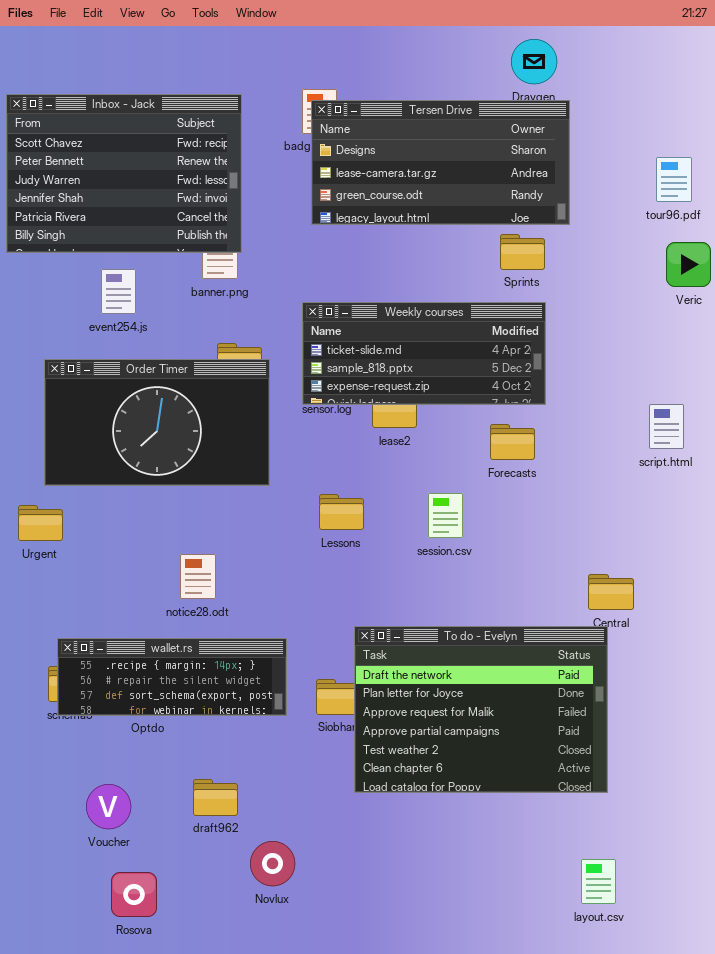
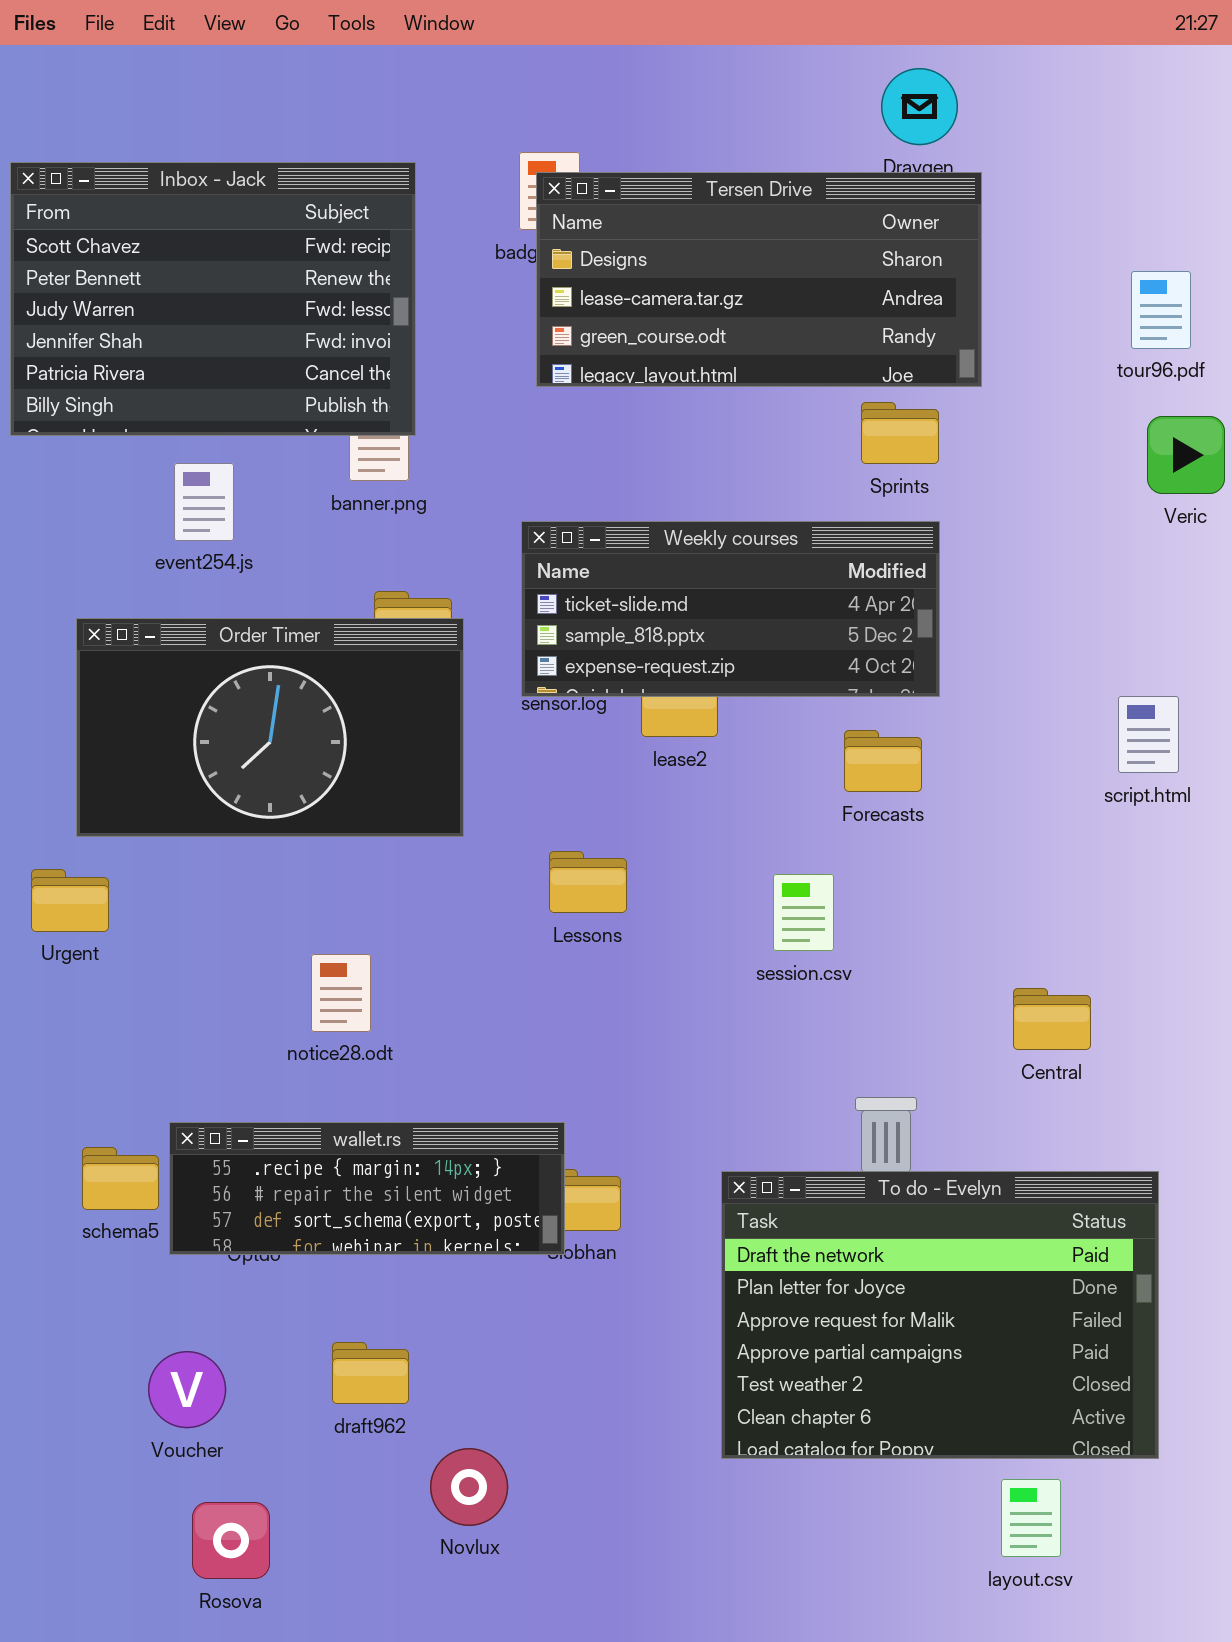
session.csv: [428,493,463,538] -> [773,874,834,951], moved
To do - Evelyn: [354,626,608,793] -> [721,1171,1159,1459], moved
wallet.rs: [57,638,287,716] -> [169,1122,565,1255], moved

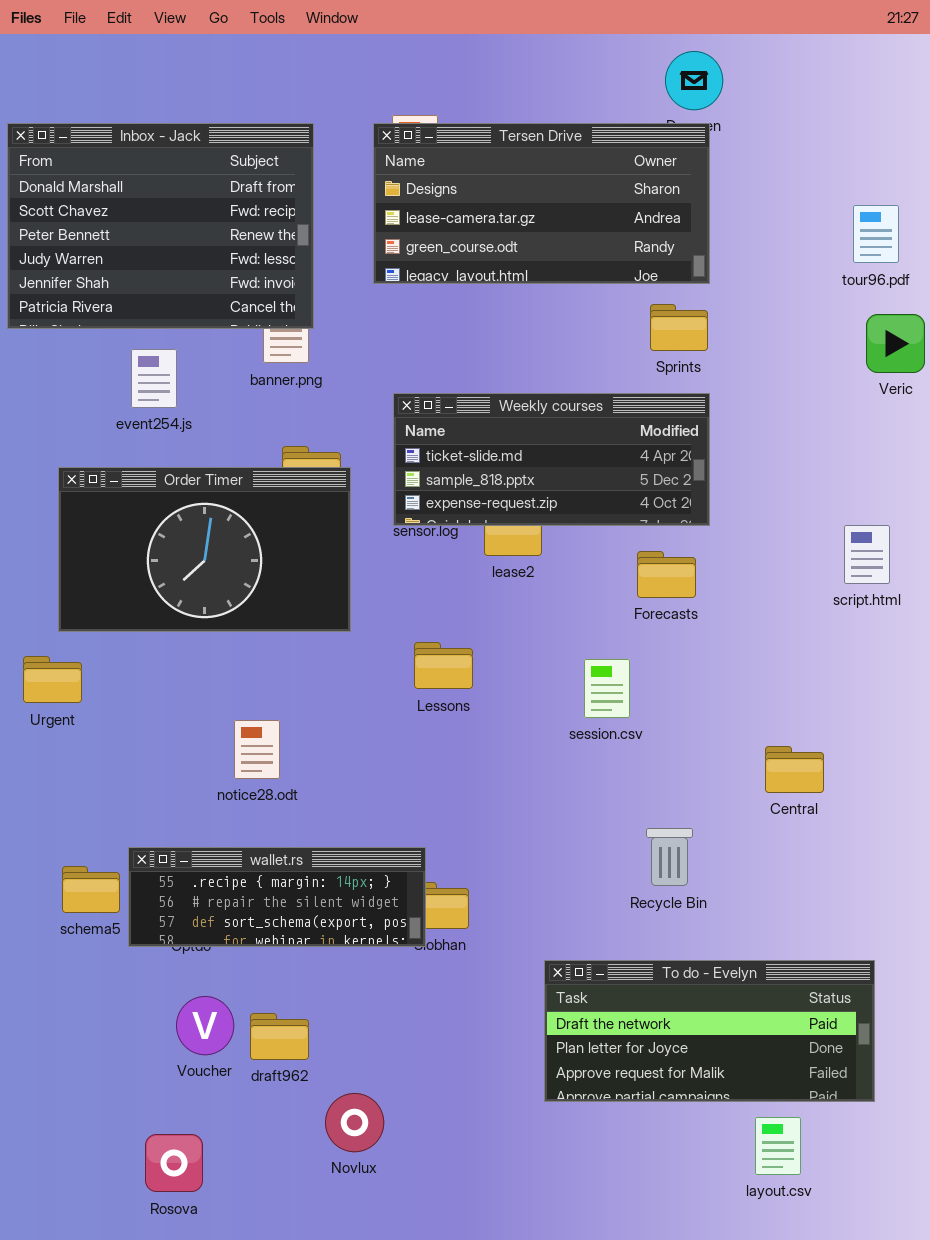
Inbox - Jack: [10,162,416,436] -> [7,123,314,329], scrolled up 1 row
Tersen Drive: [536,172,982,387] -> [373,123,710,284], moved
To do - Evelyn: [721,1171,1159,1459] -> [544,960,875,1102], resized
Voucher: [148,1351,226,1428] -> [176,996,234,1055], moved

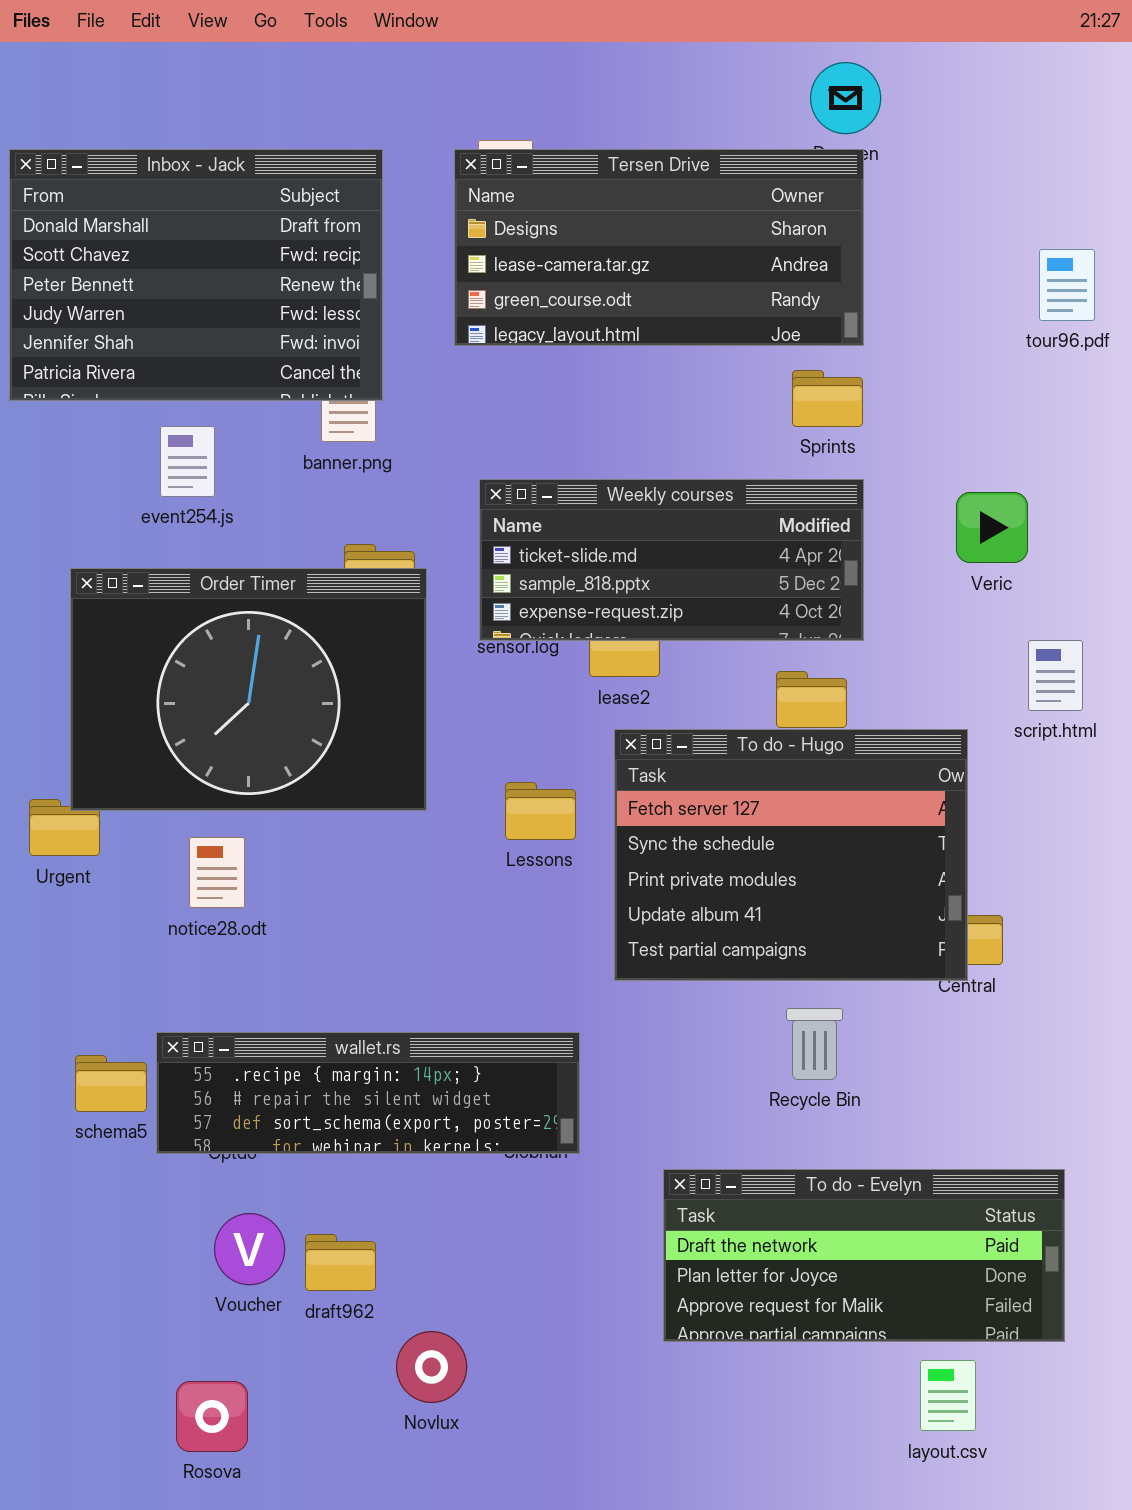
Veric: [866,314,925,373] -> [956,492,1028,563], moved
Order Timer: [58,467,351,632] -> [70,568,427,811], resized
To do - Hugo: none -> [614,729,968,981], opened
notice28.odt: [234,720,280,779] -> [189,837,245,908], moved
wallet.rs: [128,847,426,947] -> [156,1032,580,1154], resized

